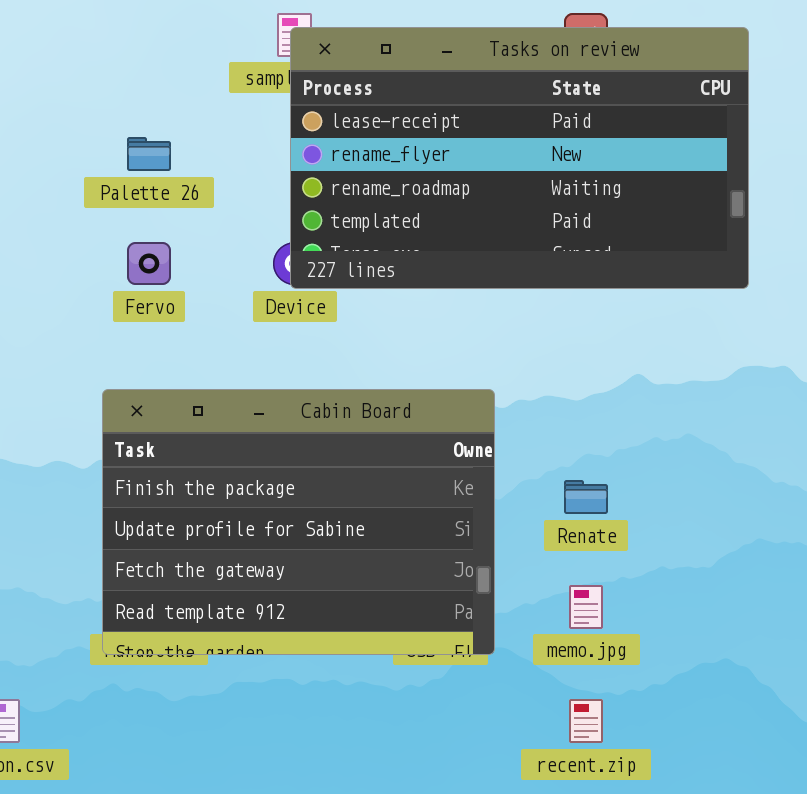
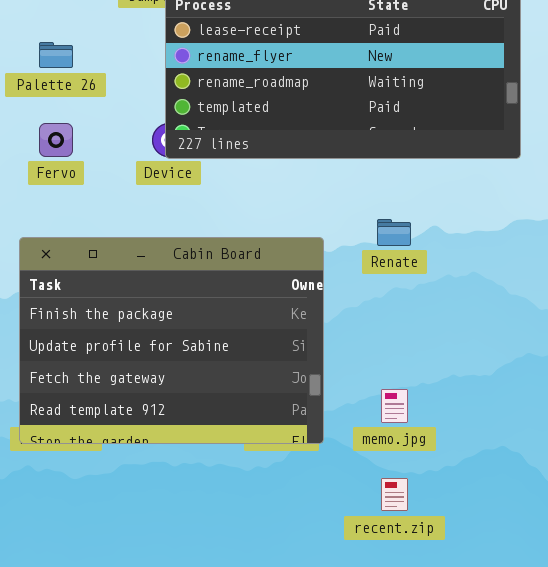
Renate: [564,480,608,514] -> [377,219,411,246], moved

